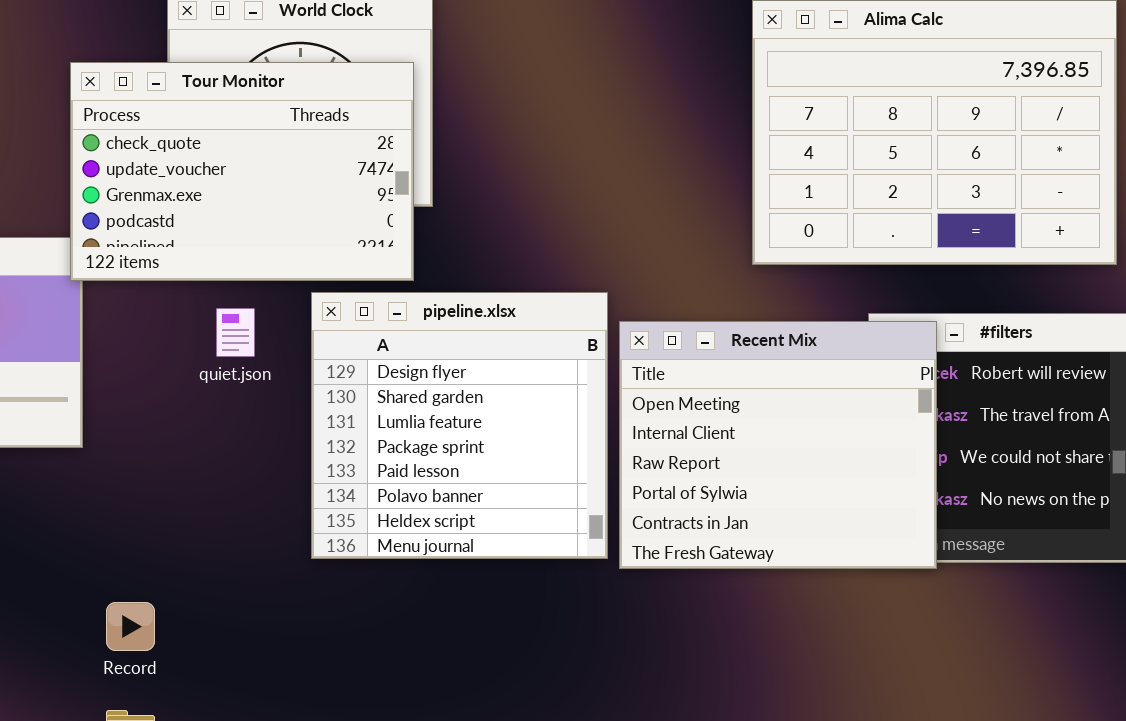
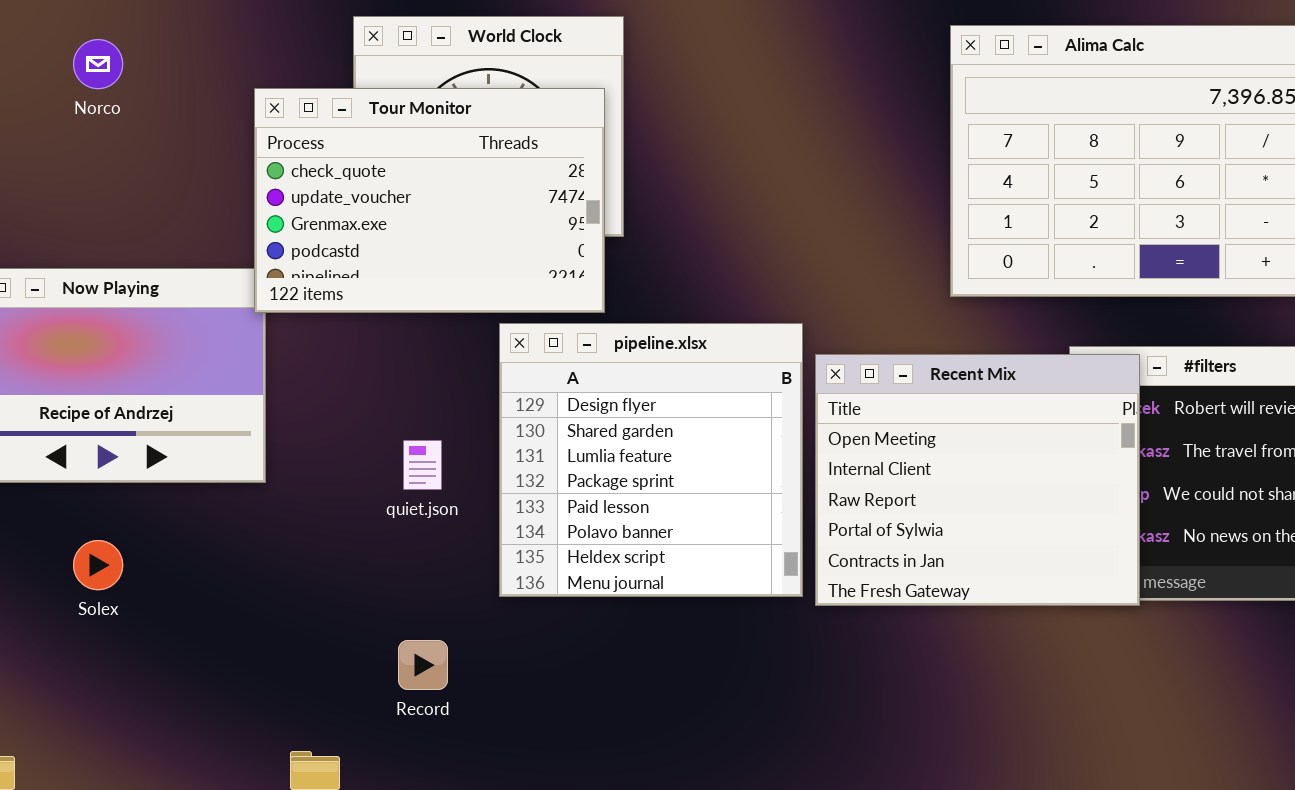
quiet.json: [216,308,255,357] -> [403,440,442,490], moved
Record: [106,602,155,651] -> [398,640,448,690], moved

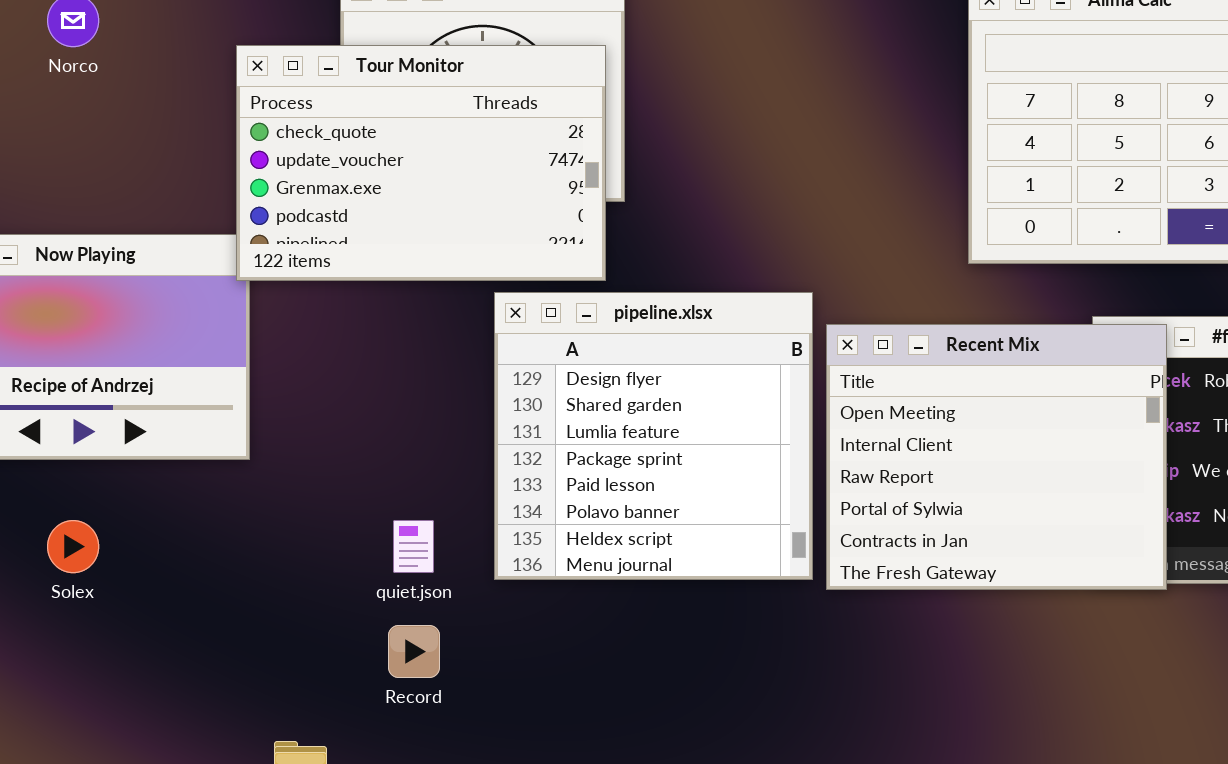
quiet.json: [403,440,442,490] -> [393,520,434,573], moved

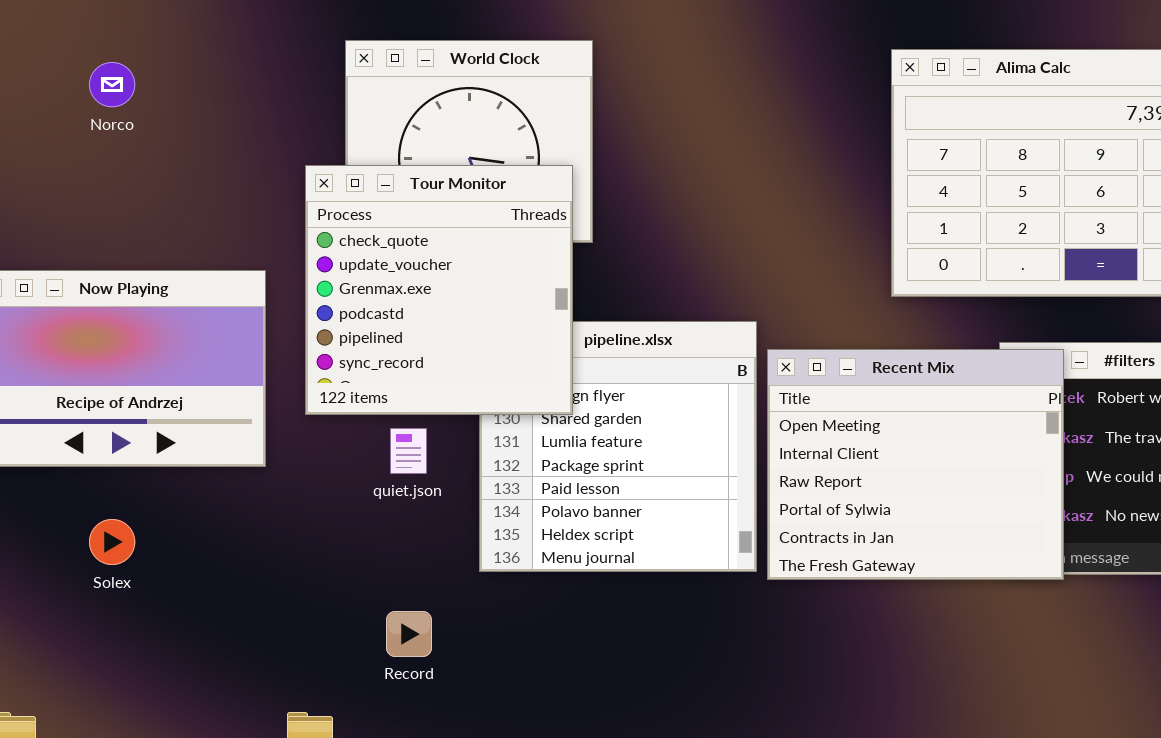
Tour Monitor: [236,45,606,281] -> [305,165,573,415], moved, resized
quiet.json: [393,520,434,573] -> [390,428,427,474], moved

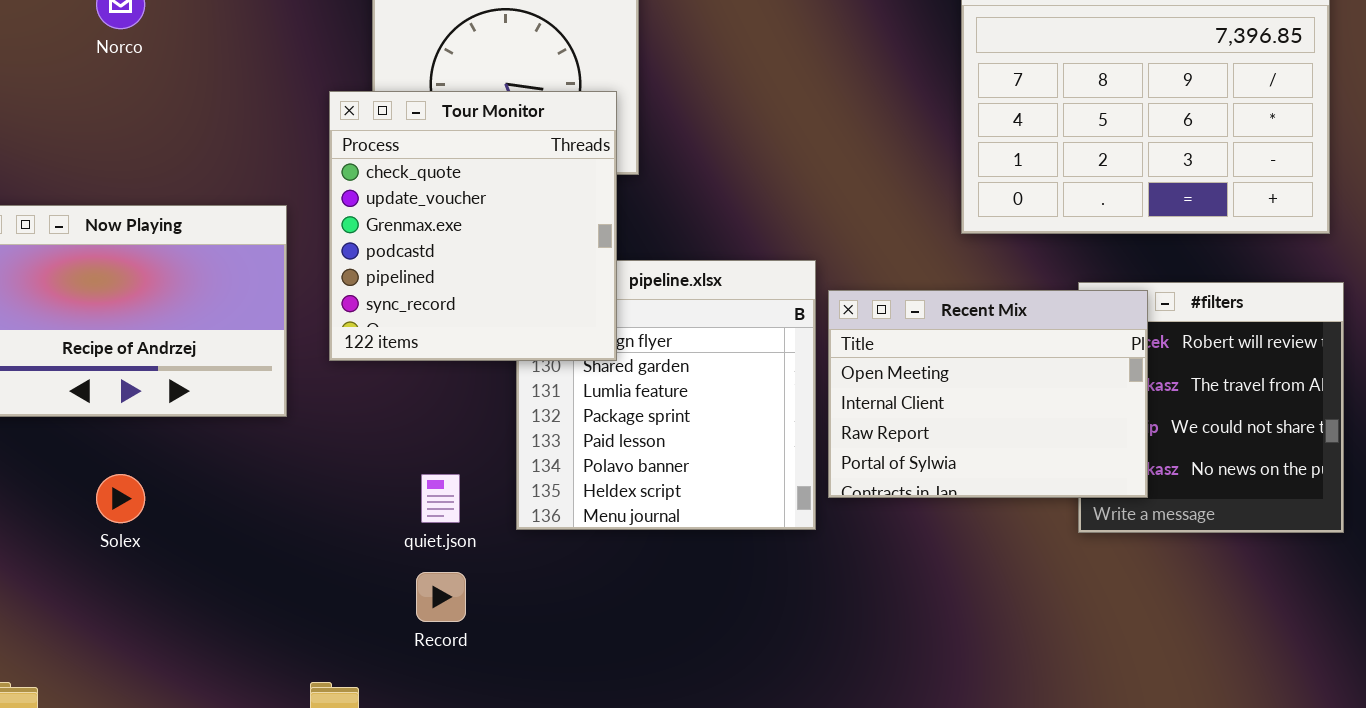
Recent Mix: [767,349,1064,580] -> [828,290,1148,498], resized
quiet.json: [390,428,427,474] -> [421,474,460,523], moved

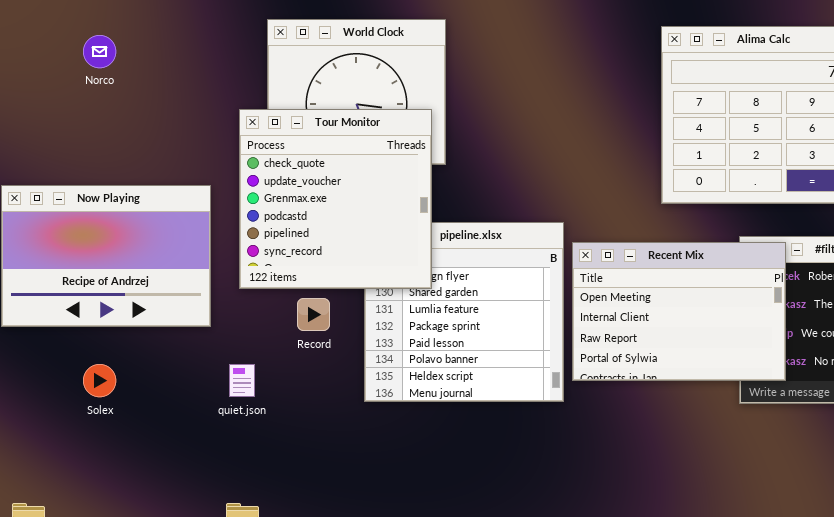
quiet.json: [421,474,460,523] -> [229,364,255,397], moved
Record: [416,572,466,622] -> [297,298,330,331], moved

